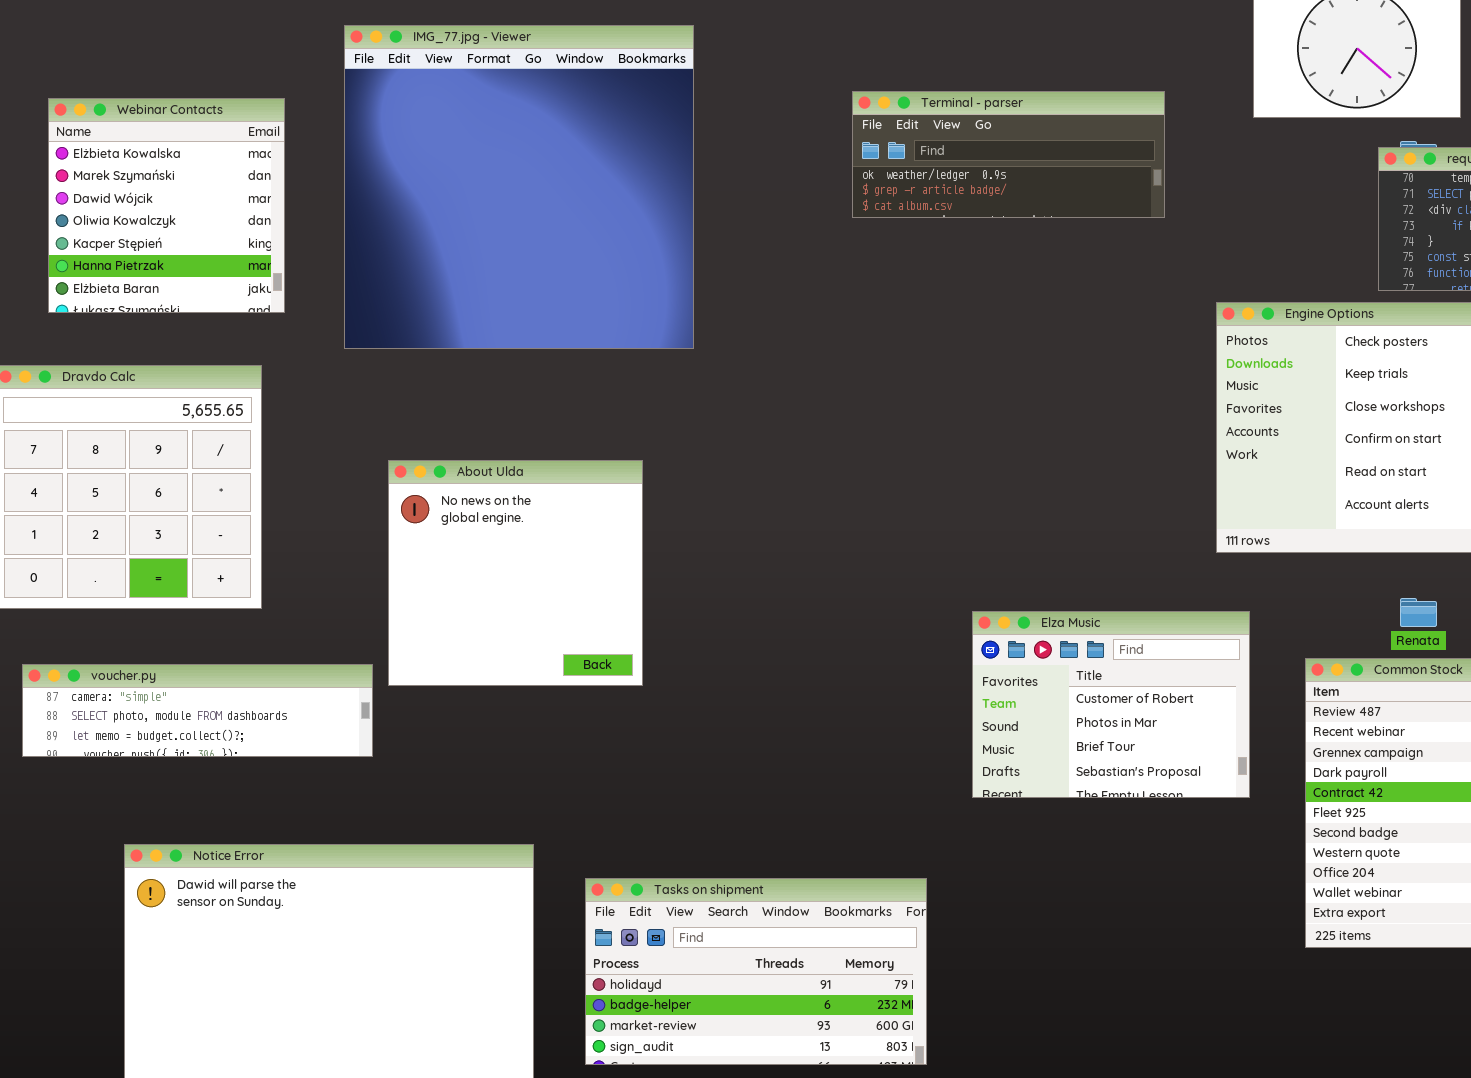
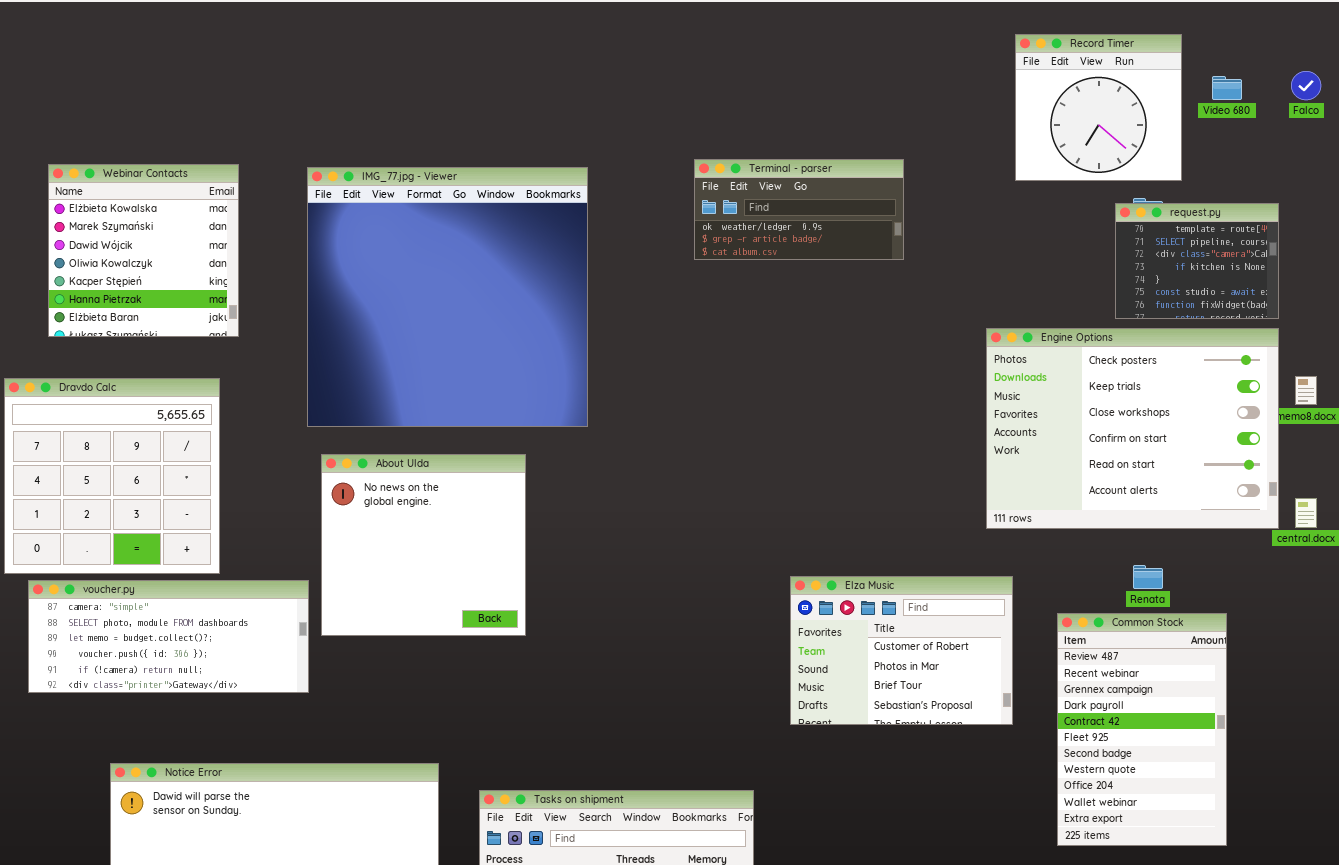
IMG_77.jpg - Viewer: [344,25,694,349] -> [307,167,588,427], moved
Terminal - parser: [852,91,1165,218] -> [694,159,904,260], resized
voucher.py: [22,664,373,757] -> [28,580,309,693], resized

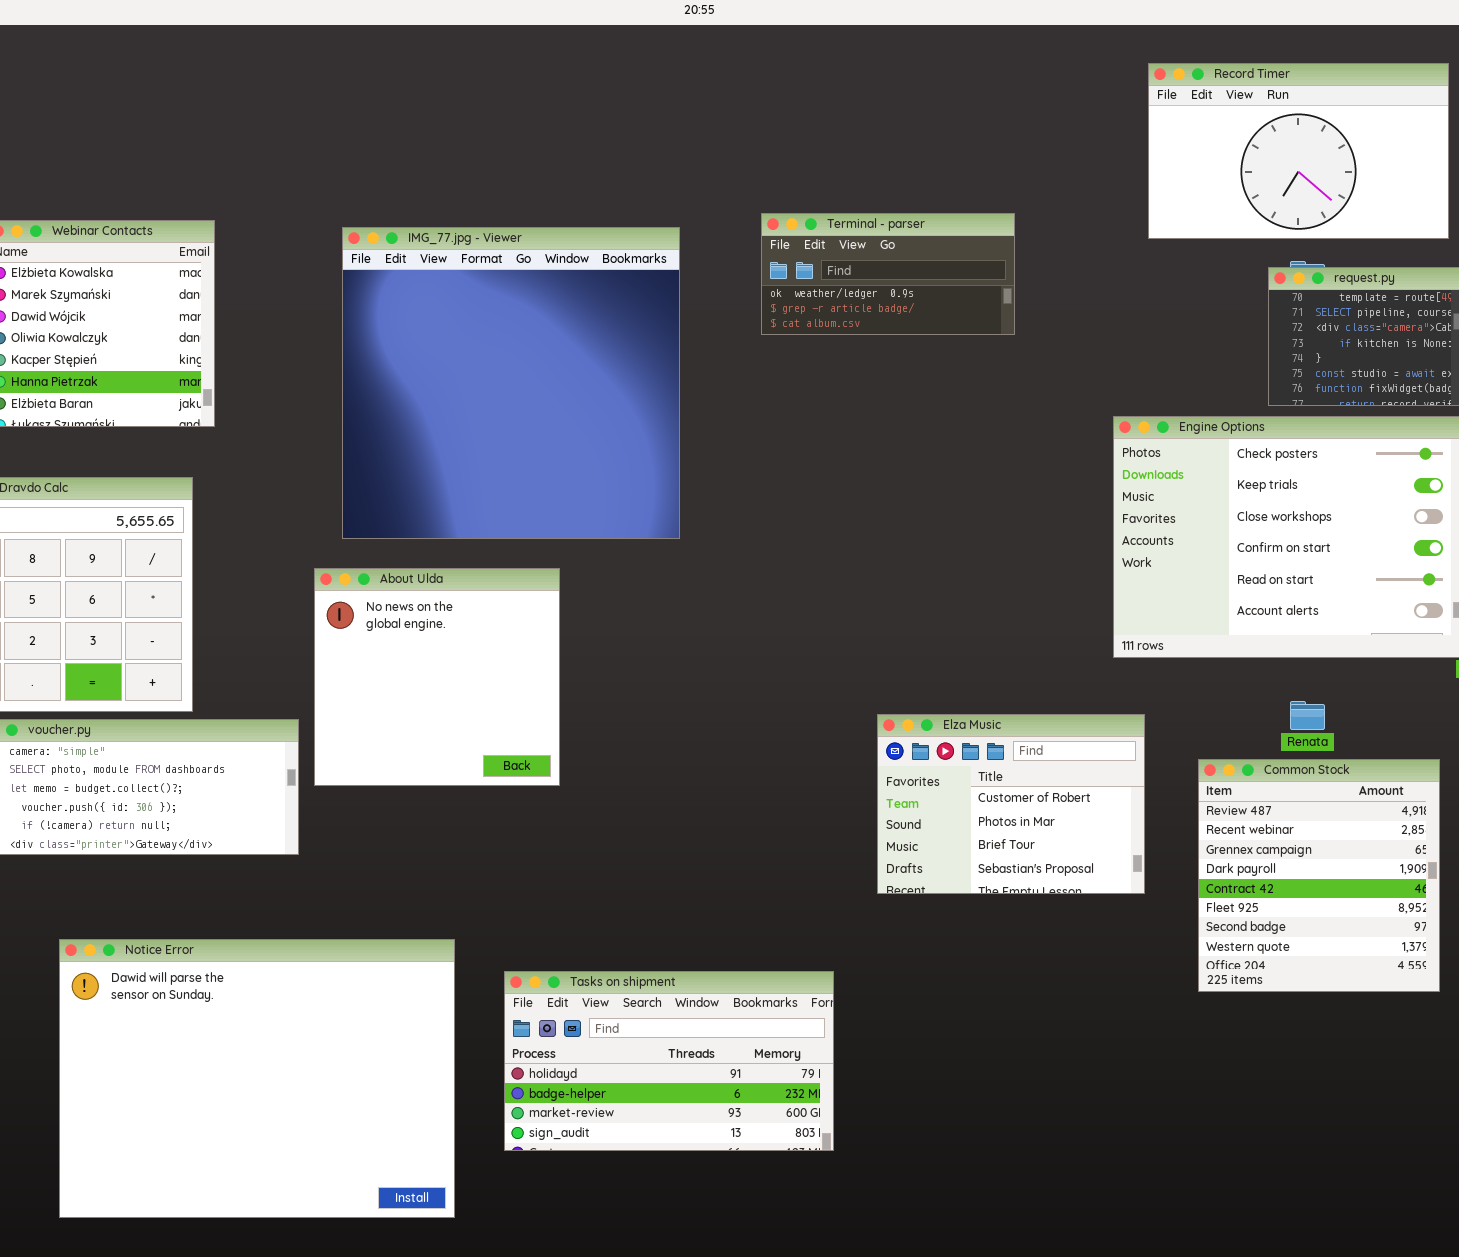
Record Timer: [1015,34,1182,181] -> [1148,63,1449,239], resized
IMG_77.jpg - Viewer: [307,167,588,427] -> [342,227,680,539], moved
Common Stock: [1057,613,1227,846] -> [1198,759,1440,992], resized

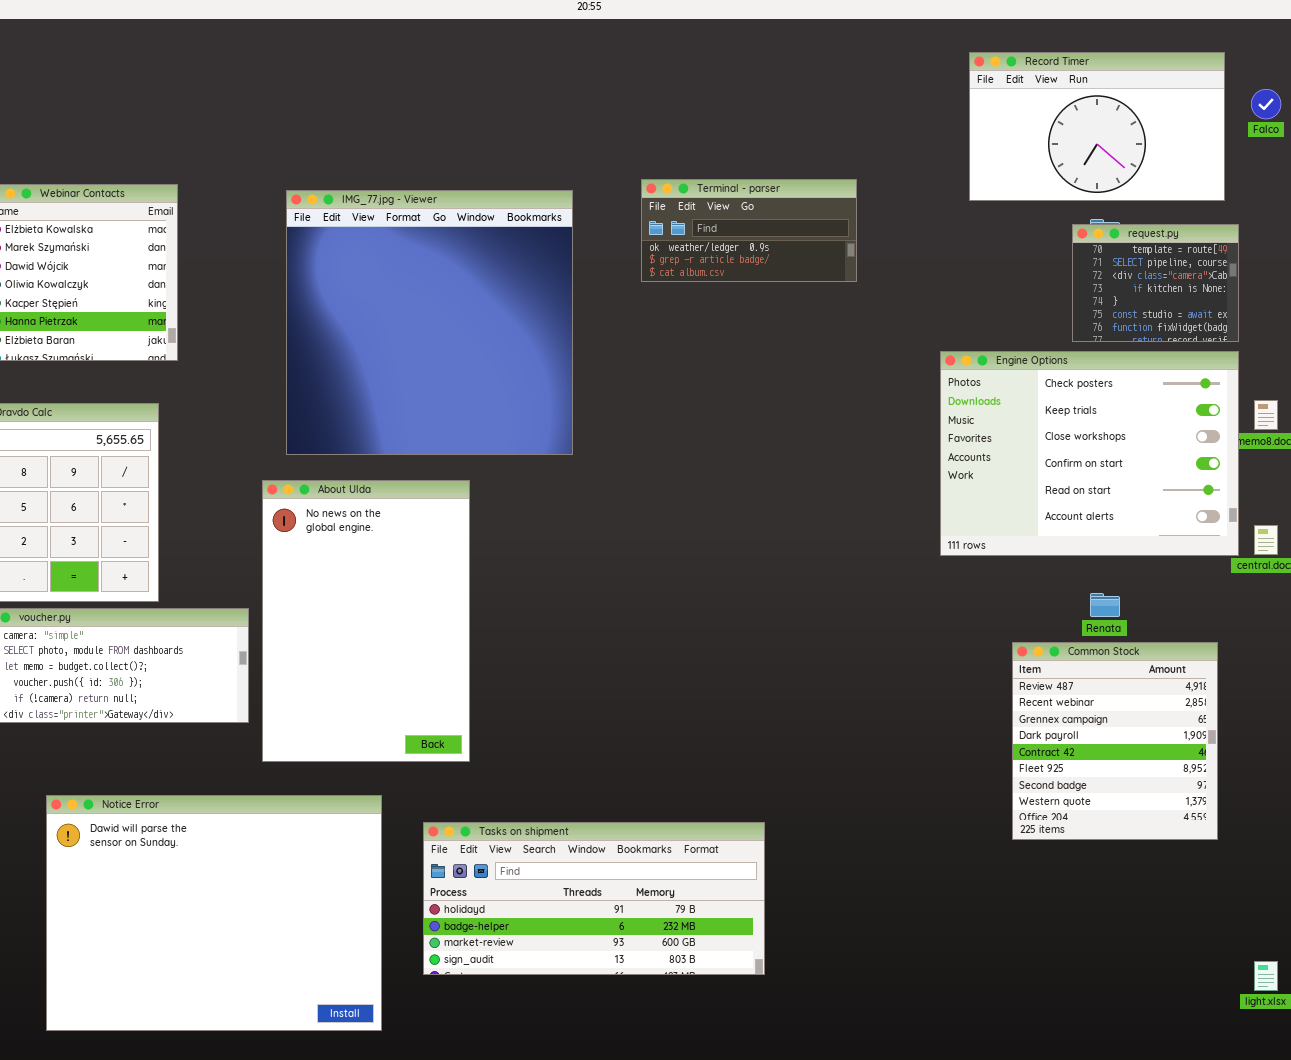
About Ulda: [314,568,560,786] -> [262,480,470,762], resized
Elza Music: [877,714,1145,894] -> none, closed
Tasks on shipment: [504,971,834,1151] -> [423,822,765,975], resized

